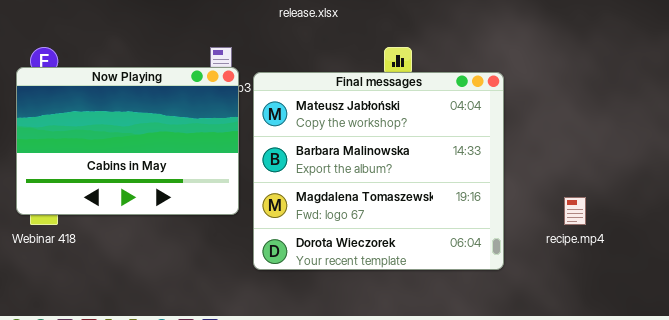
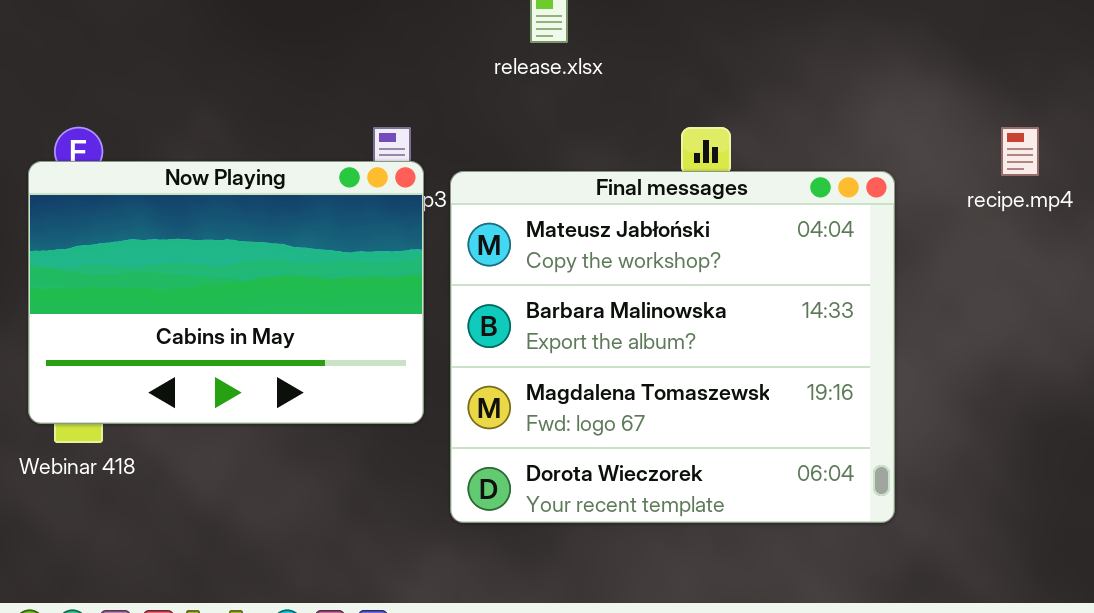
recipe.mp4: [564,197,586,225] -> [1001,127,1039,176], moved

